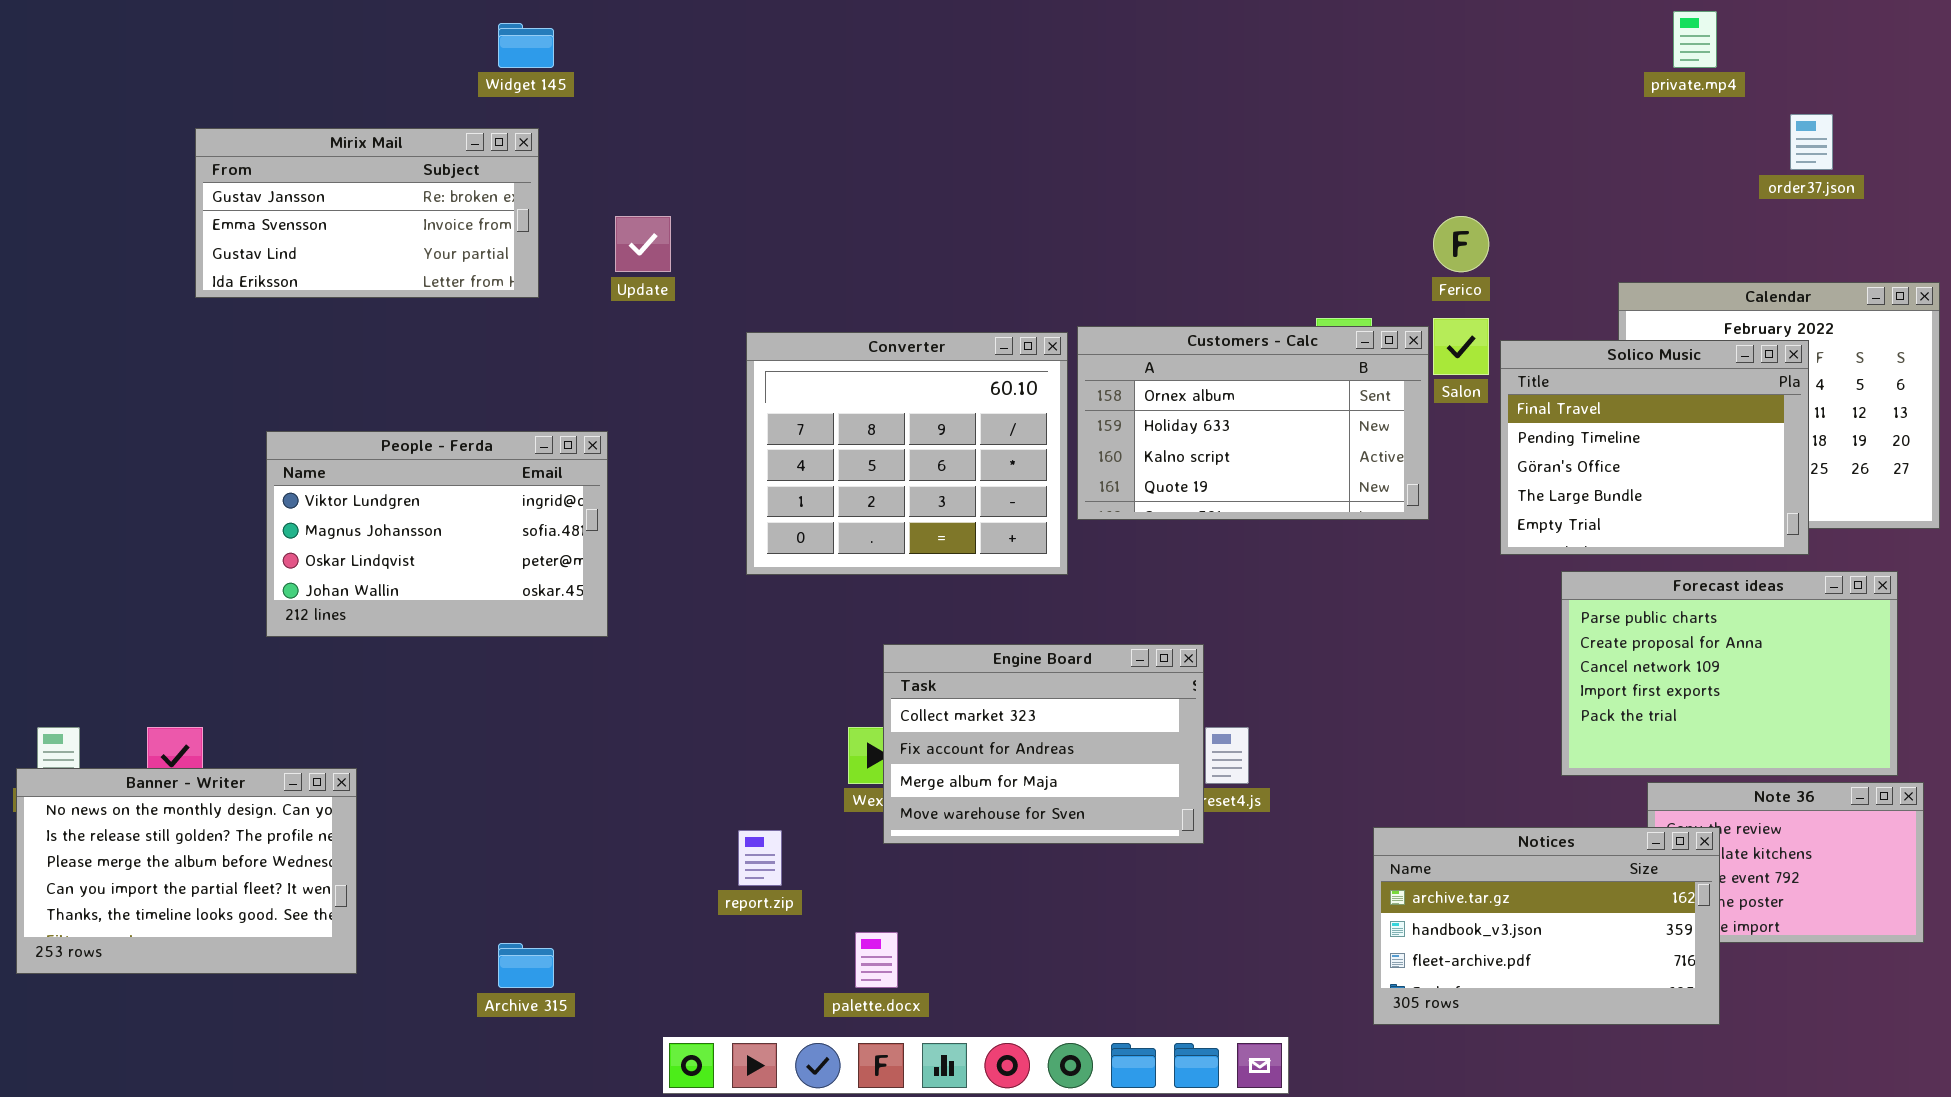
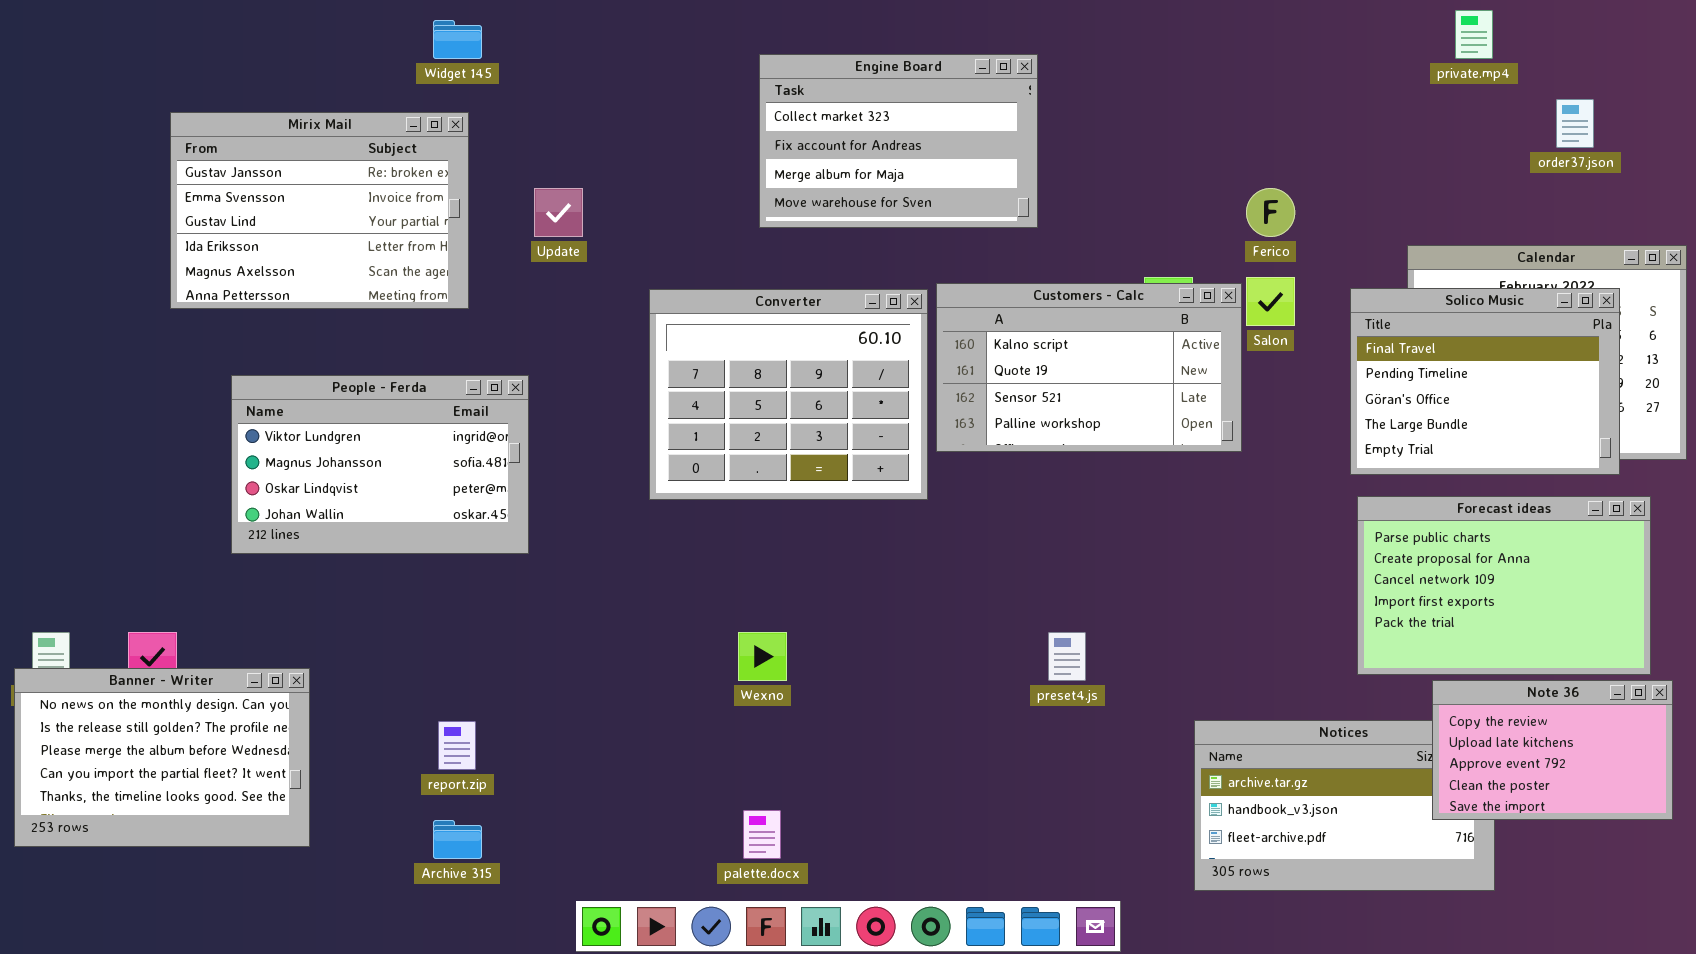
Mirix Mail: [195,128,539,298] -> [170,112,469,309], resized
Customers - Calc: [1077,326,1429,520] -> [936,283,1242,452], scrolled down 2 rows
Solico Music: [1500,340,1809,555] -> [1350,288,1620,475], moved
Engine Board: [883,644,1204,844] -> [759,54,1038,228], moved
Note 36: [1647,782,1924,943] -> [1432,680,1673,820], raised
report.zip: [738,830,782,886] -> [438,721,476,770], moved

